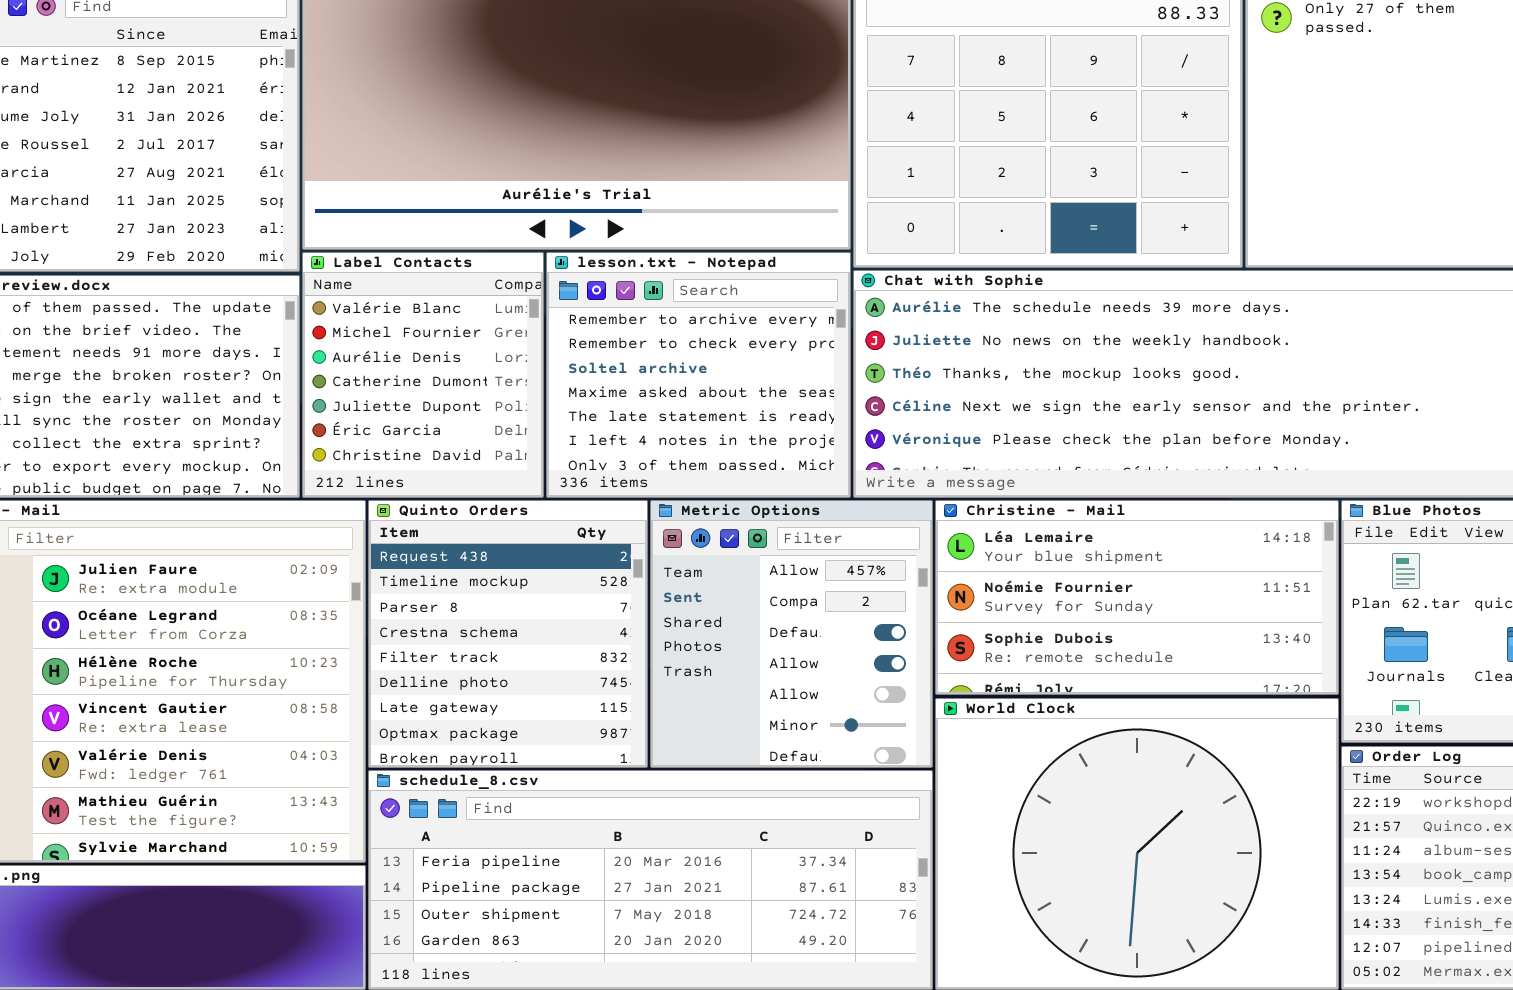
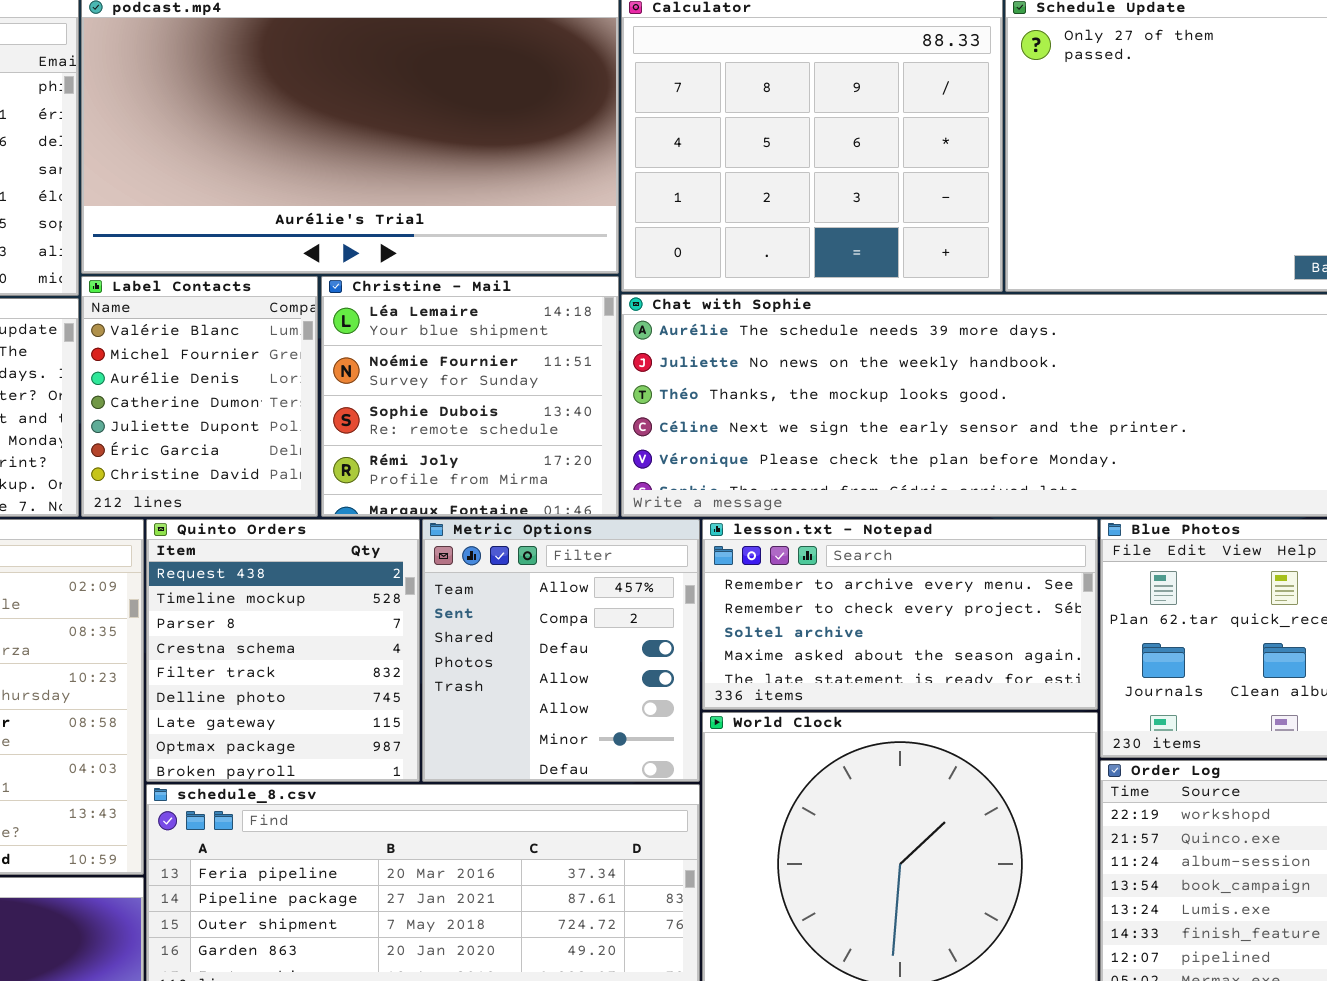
lesson.txt - Notepad: [546,252,851,498] -> [702,519,1098,710], moved, resized
Christine - Mail: [935,500,1339,695] -> [321,276,619,517], moved, resized

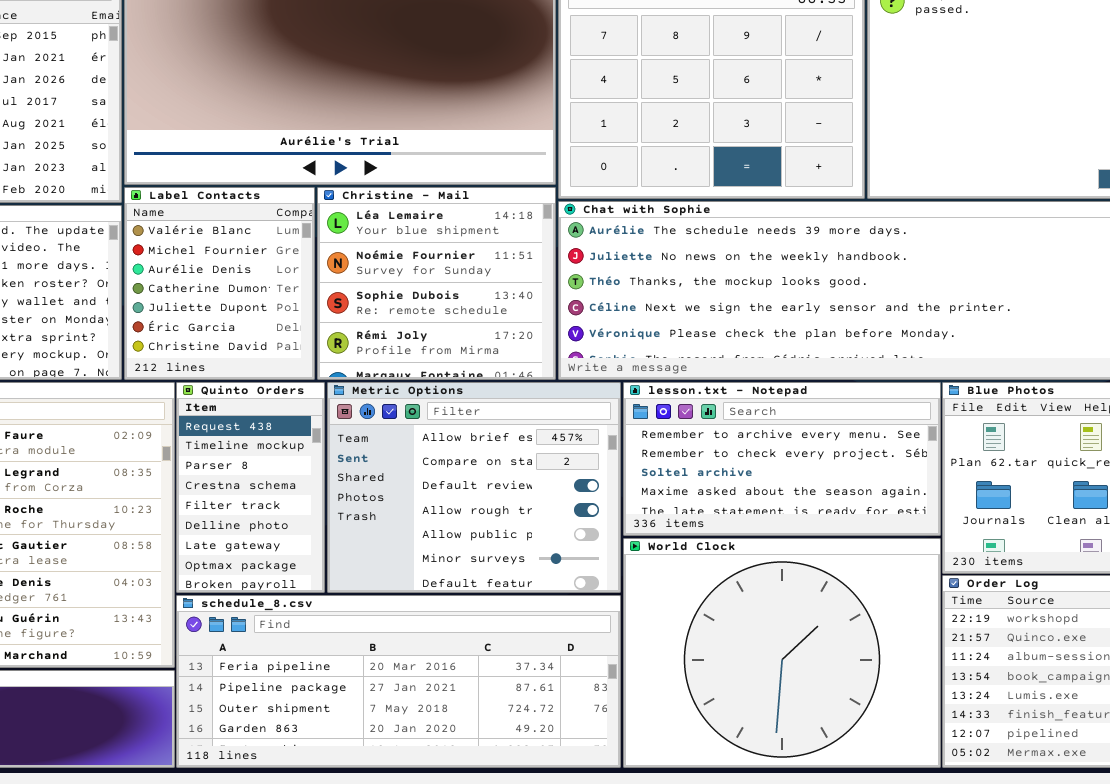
Quinto Orders: [146,519,420,782] -> [176,382,325,593], resized
Metric Options: [422,519,700,782] -> [327,382,621,593], resized

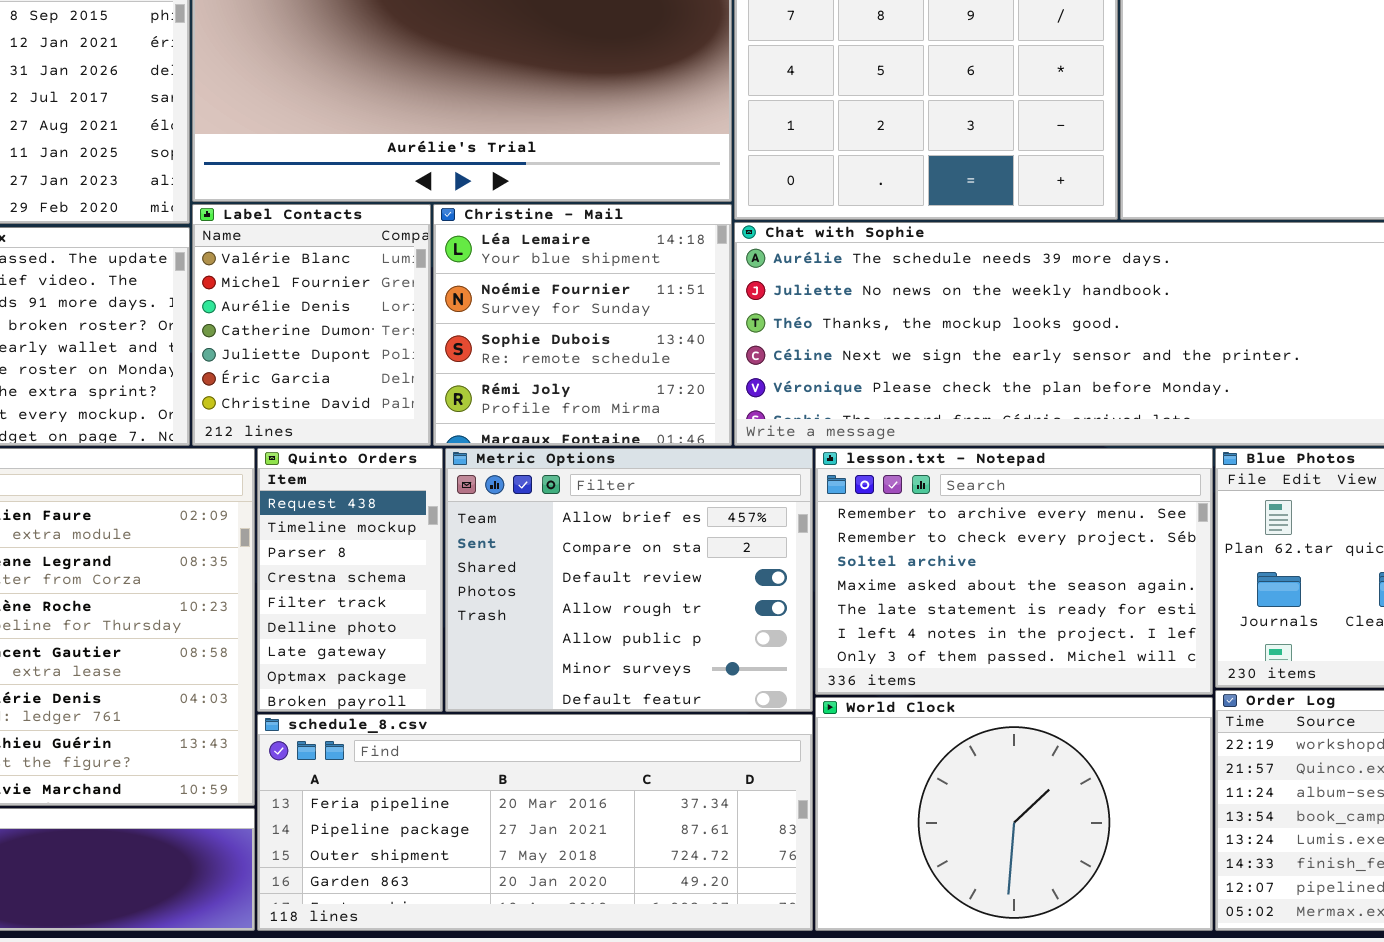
lesson.txt - Notepad: [623,382,941,536] -> [815,448,1213,695], resized
World Clock: [623,538,941,768] -> [815,697,1213,931], resized

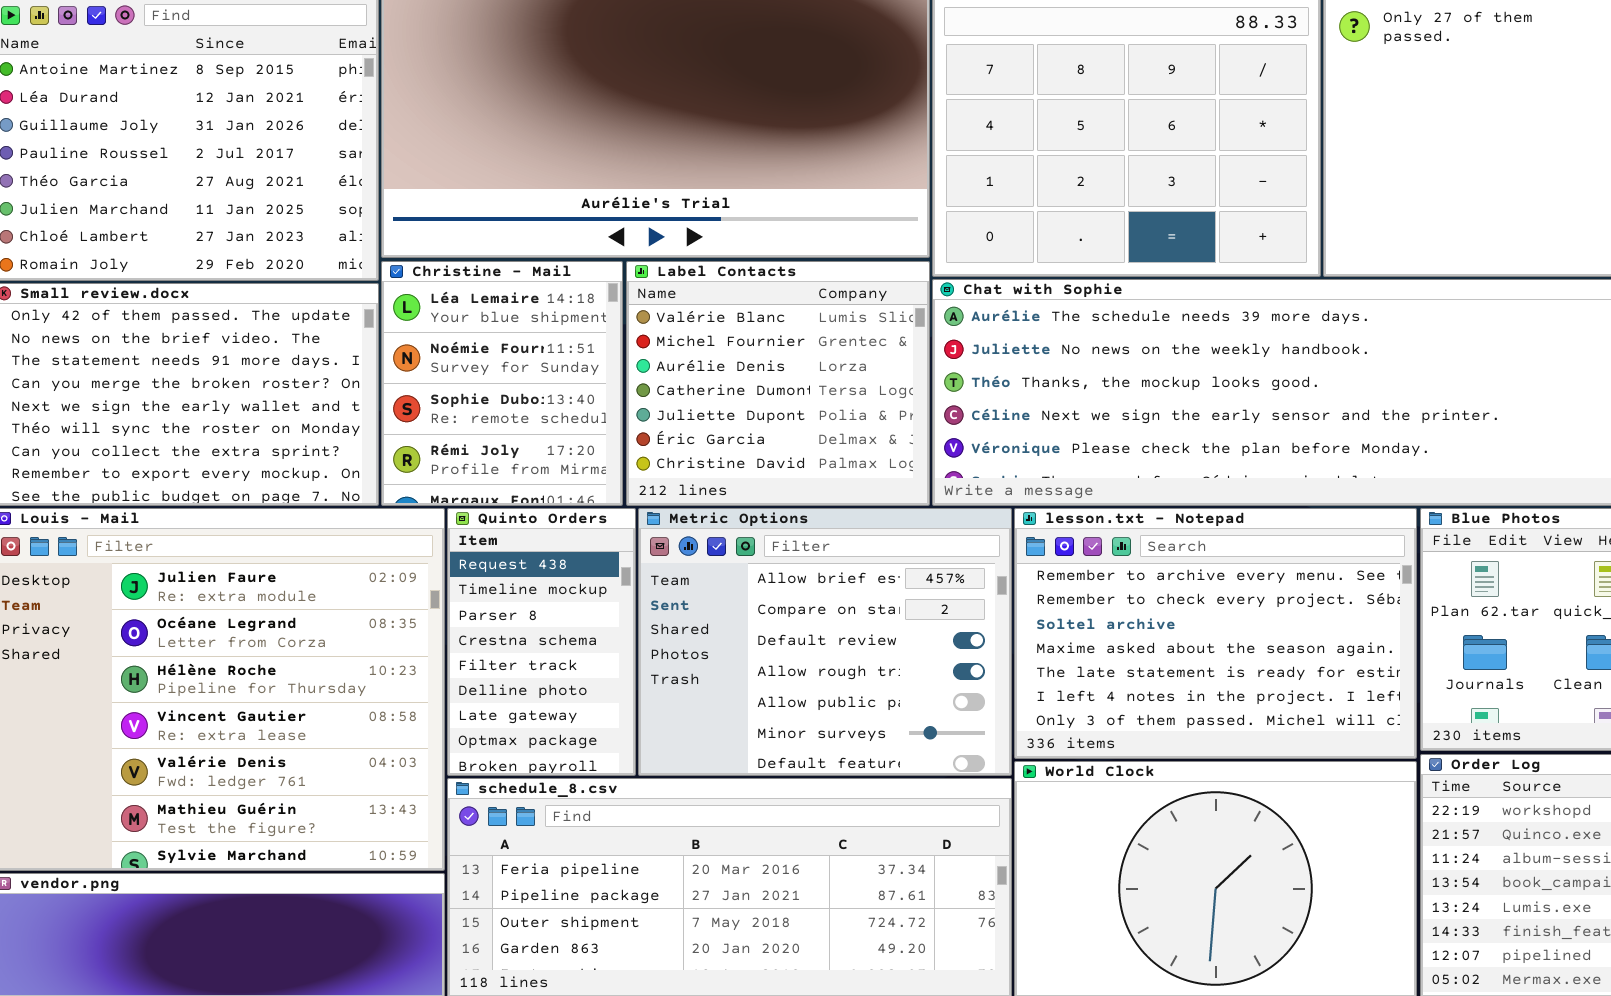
Label Contacts: [192,204,431,446] -> [626,261,930,506], moved, resized
Christine - Mail: [433,204,732,446] -> [381,261,623,506], moved, resized

